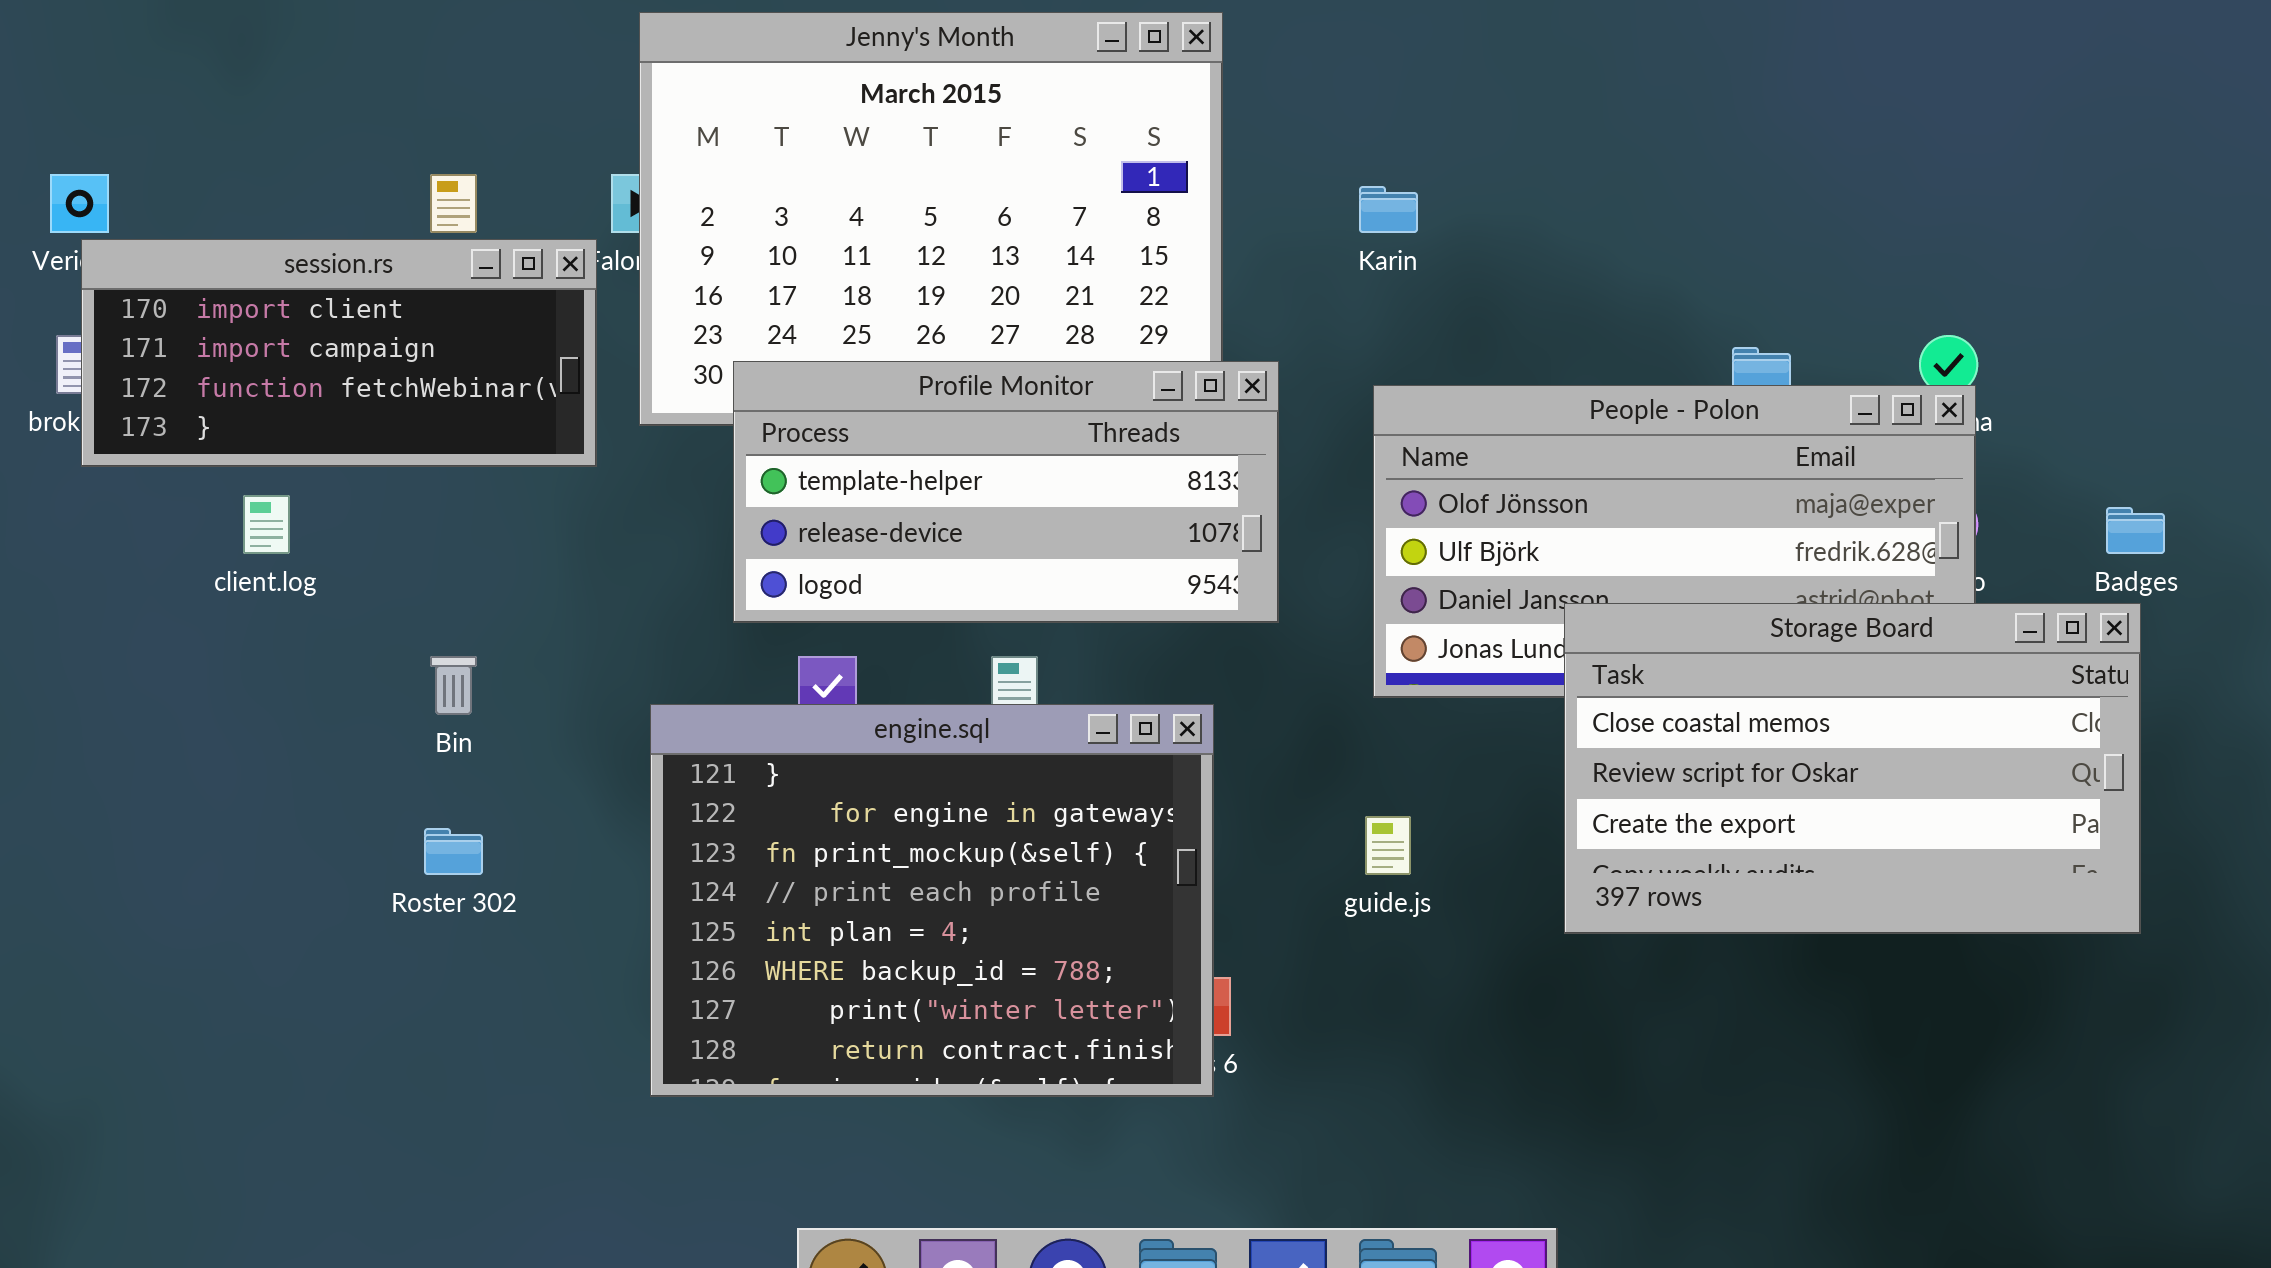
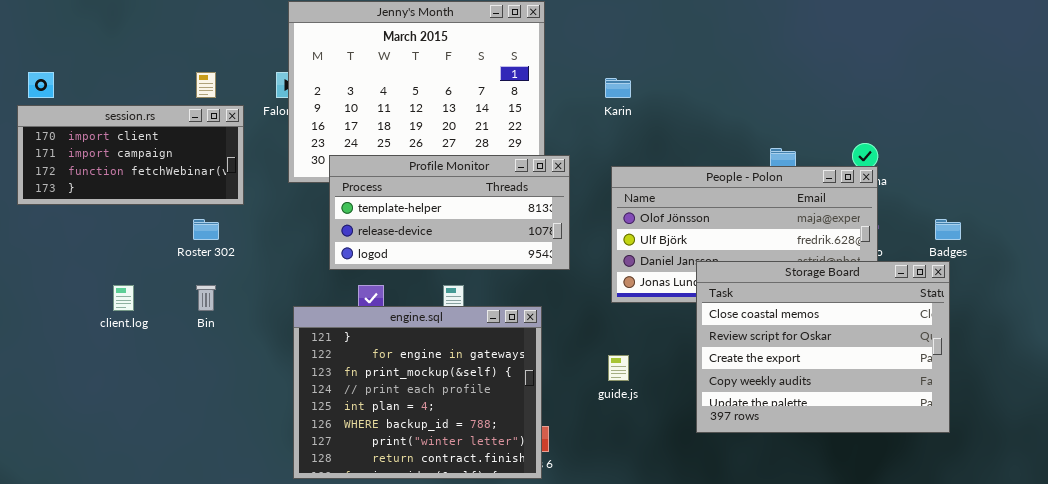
session.rs: [81,239,597,467] -> [17,105,244,205], moved
client.log: [243,495,290,554] -> [113,285,134,311], moved
Storage Board: [1564,603,2141,934] -> [696,261,950,433], resized
Roster 302: [424,828,483,875] -> [193,219,219,240], moved

